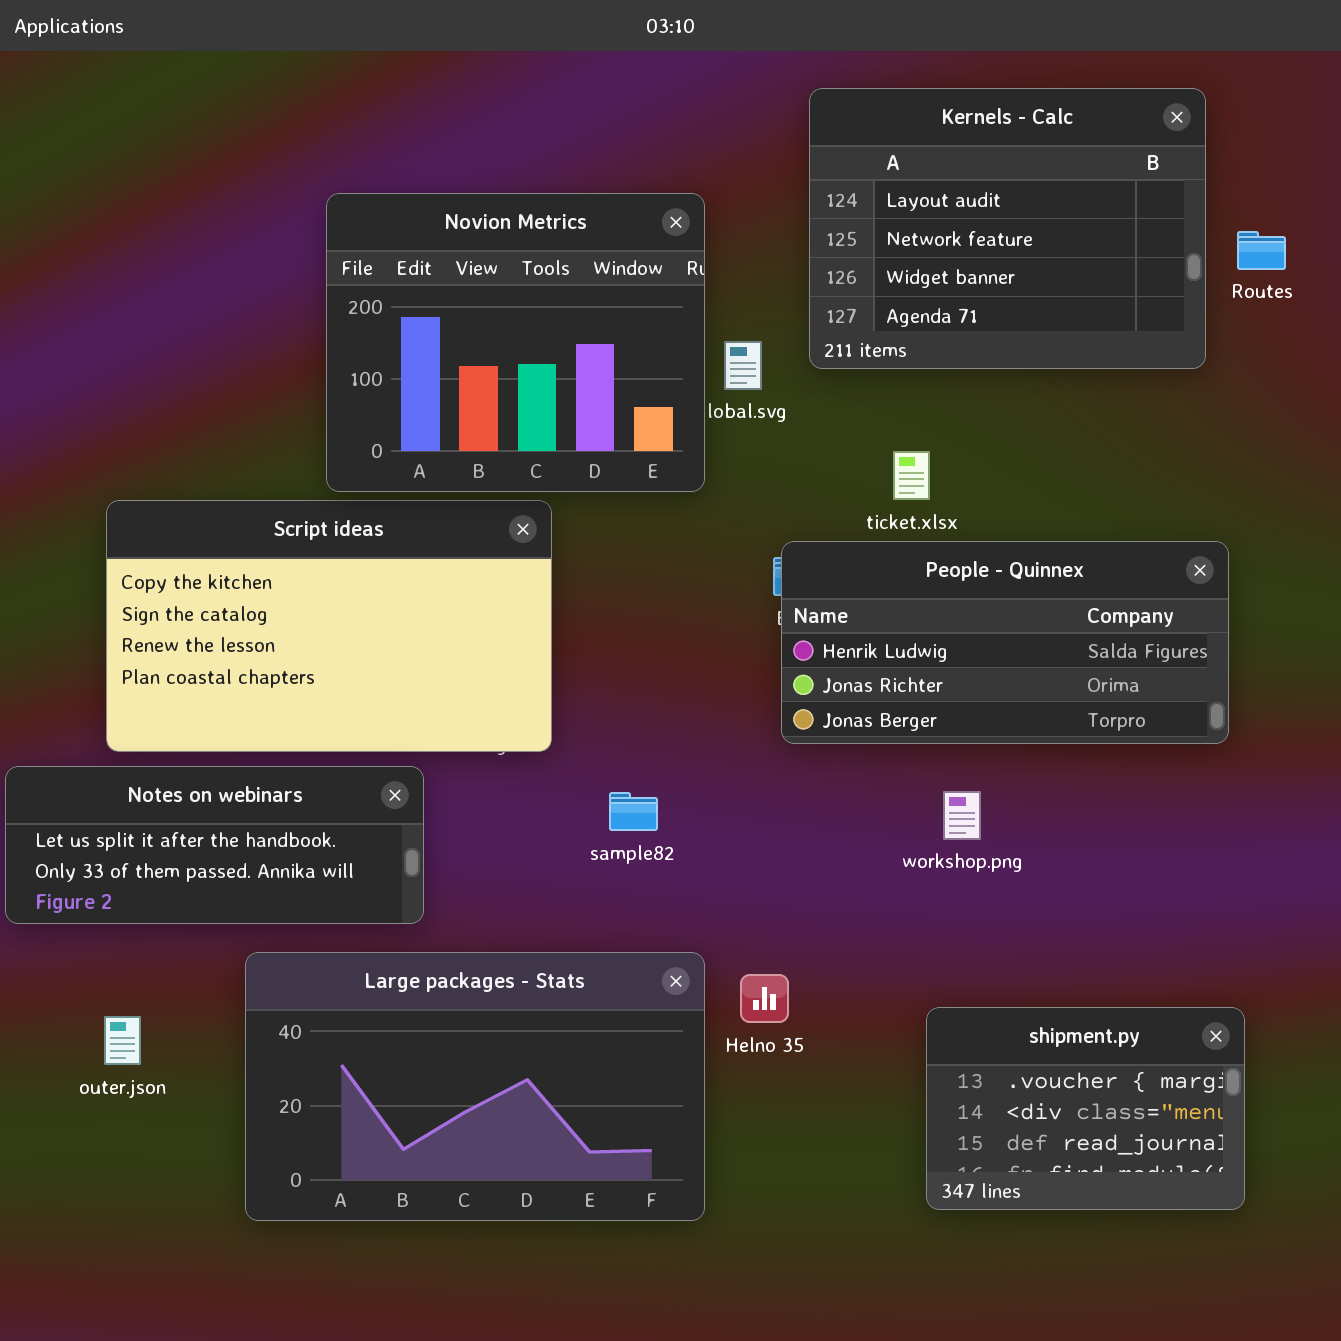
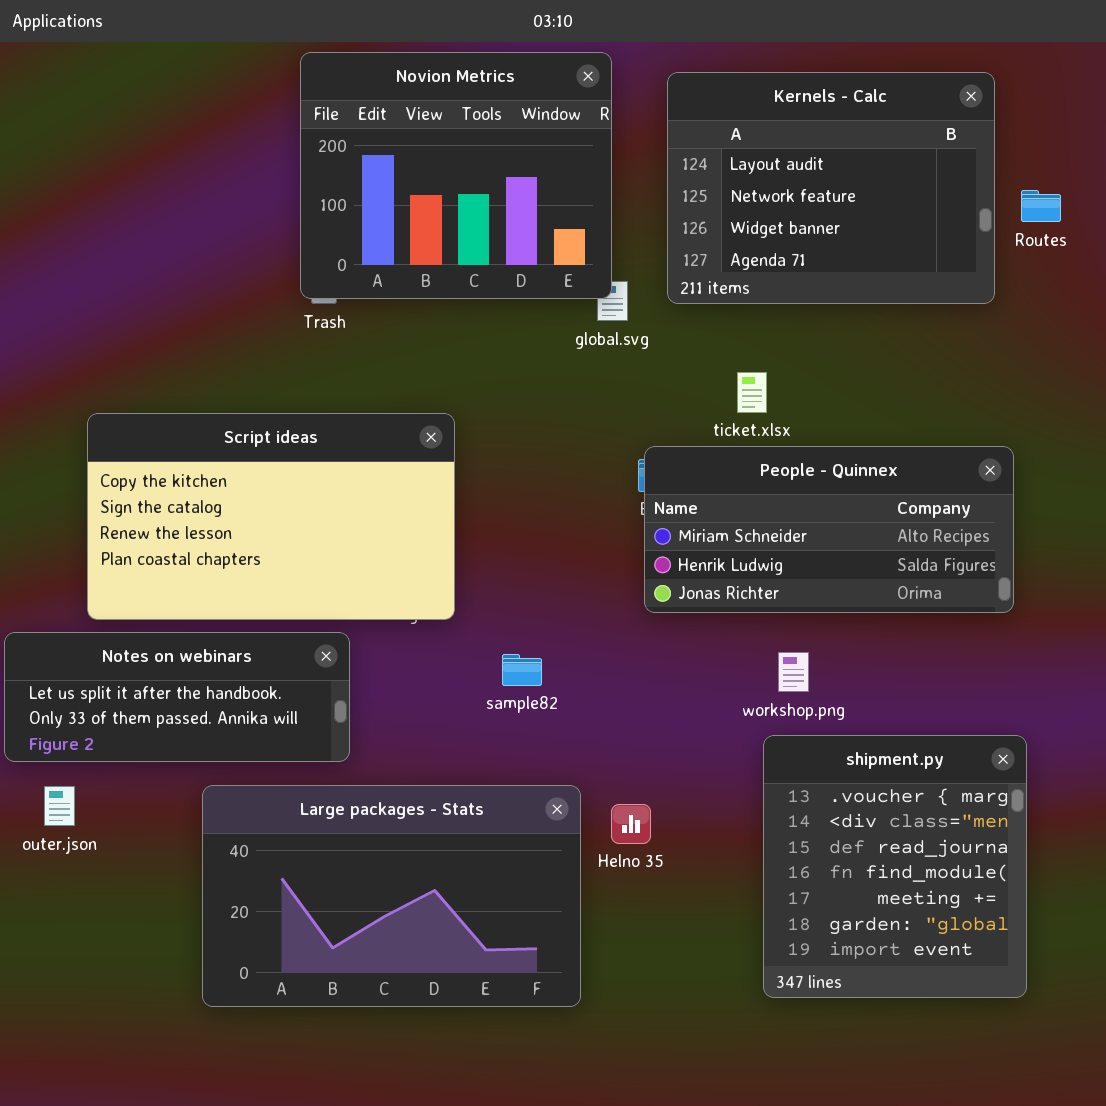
Novion Metrics: [326,193,705,492] -> [300,52,612,299], moved
People - Quinnex: [781,541,1229,744] -> [644,446,1014,613], scrolled up 1 row
shipment.py: [926,1007,1245,1210] -> [763,735,1027,998], resized
outer.json: [104,1016,141,1065] -> [44,786,75,826], moved

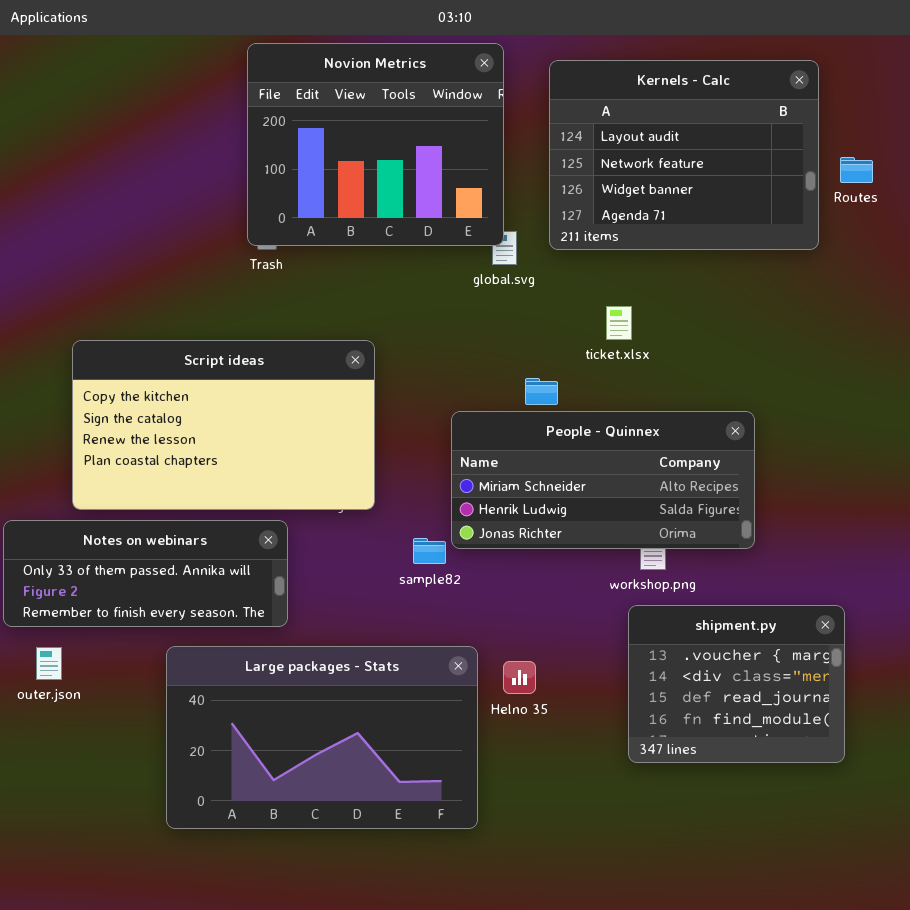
People - Quinnex: [644,446,1014,613] -> [451,411,755,549], moved
Notes on webinars: [4,632,350,762] -> [3,520,288,627], scrolled down 1 row
shipment.py: [763,735,1027,998] -> [628,605,845,763], resized

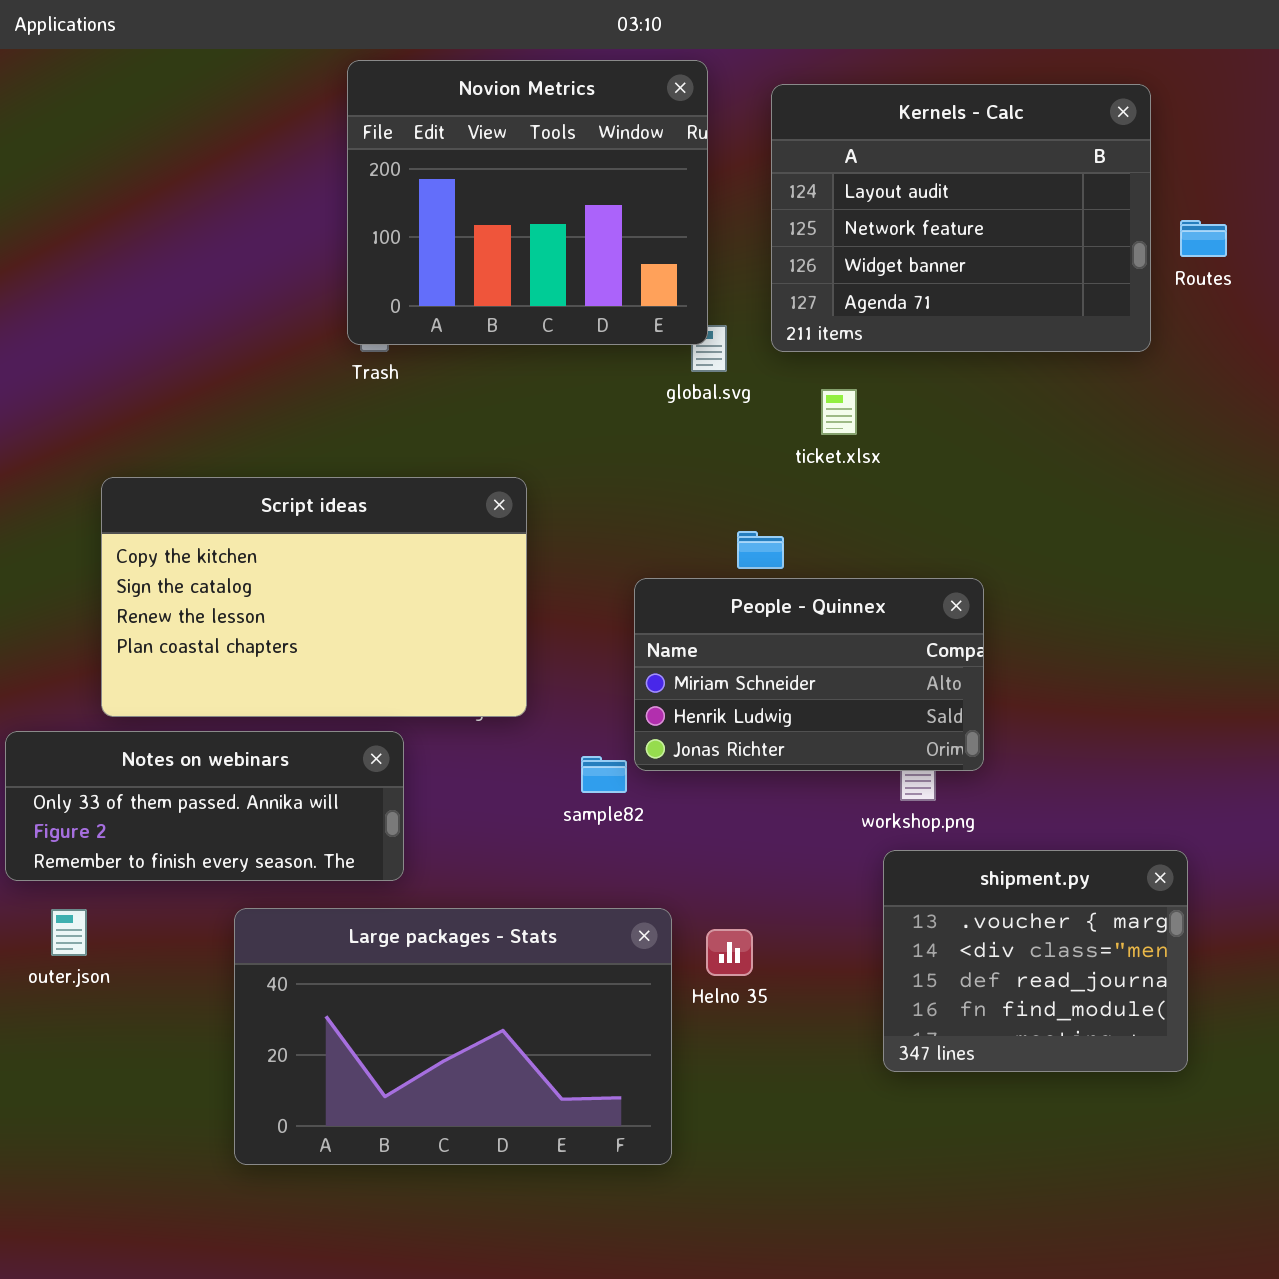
ticket.xlsx: [606,306,632,340] -> [821,389,857,435], moved
People - Quinnex: [451,411,755,549] -> [634,578,984,771], resized

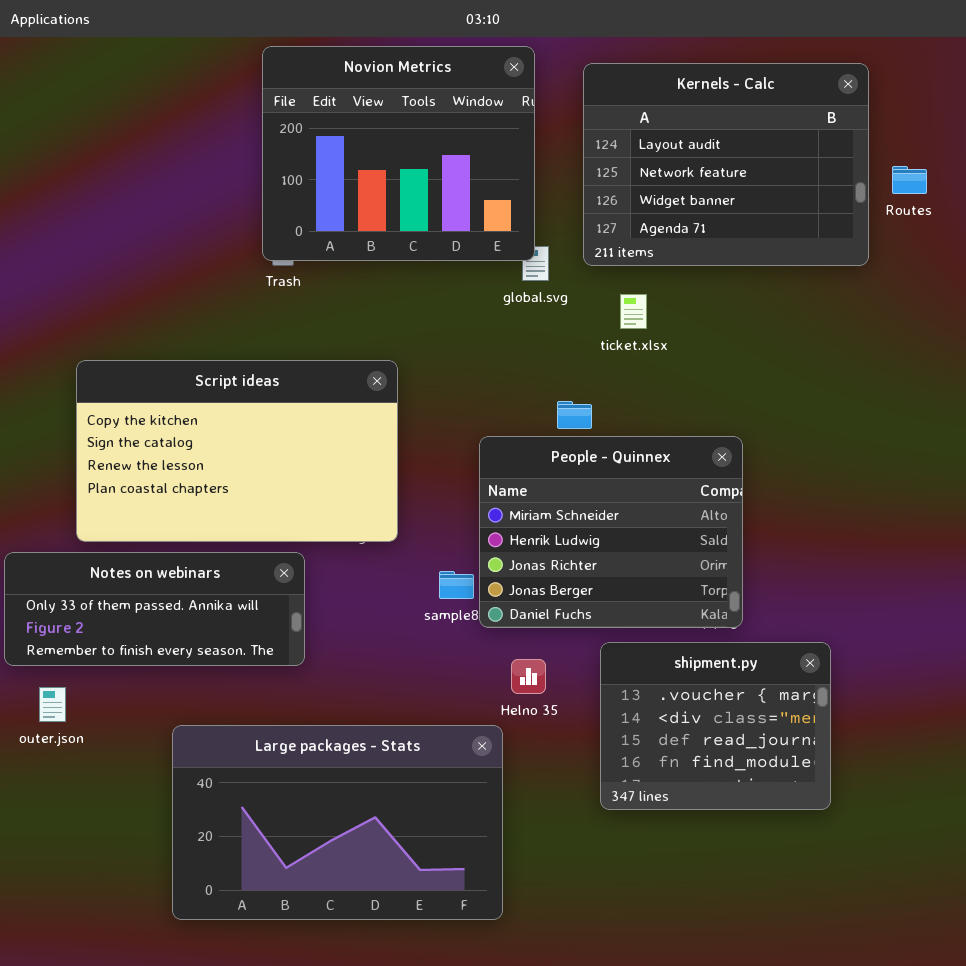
People - Quinnex: [634,578,984,771] -> [479,436,743,628], resized
shipment.py: [883,850,1188,1072] -> [600,642,831,810], moved
Large packages - Stats: [234,908,672,1165] -> [172,725,503,920], moved
Helno 35: [706,929,753,976] -> [511,659,546,694], moved

